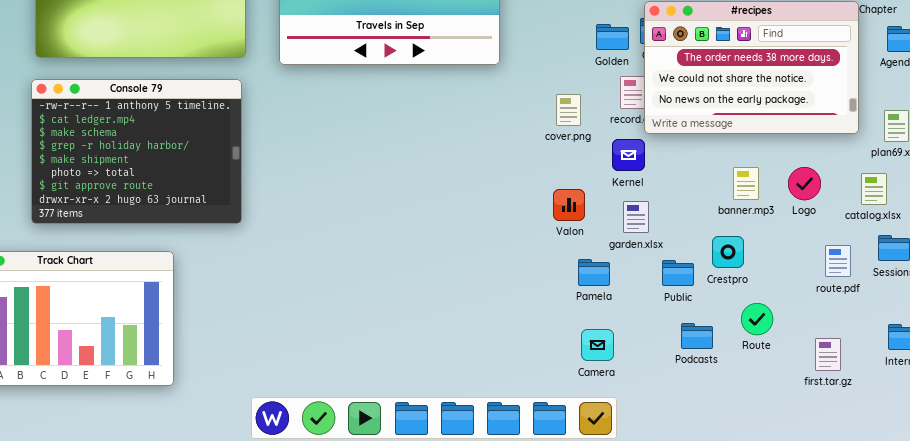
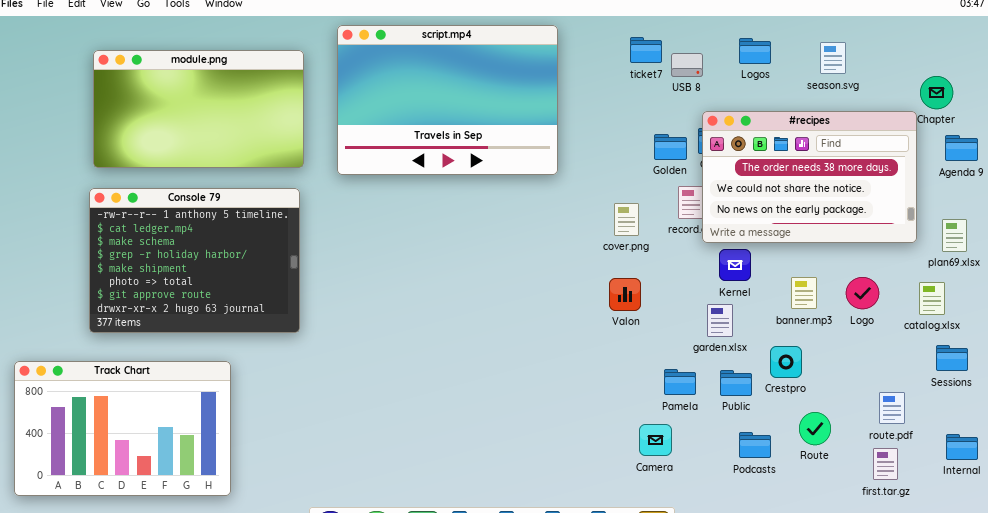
Kernel: [612,139,645,171] -> [719,249,751,281], moved
Valon: [553,189,585,221] -> [609,278,641,311], moved
garden.xlsx: [623,201,649,233] -> [707,304,733,337], moved
route.pdf: [825,245,851,277] -> [879,392,905,424], moved
Pamela: [578,259,610,286] -> [664,369,696,395], moved
Camera: [581,329,614,361] -> [639,424,672,456], moved

